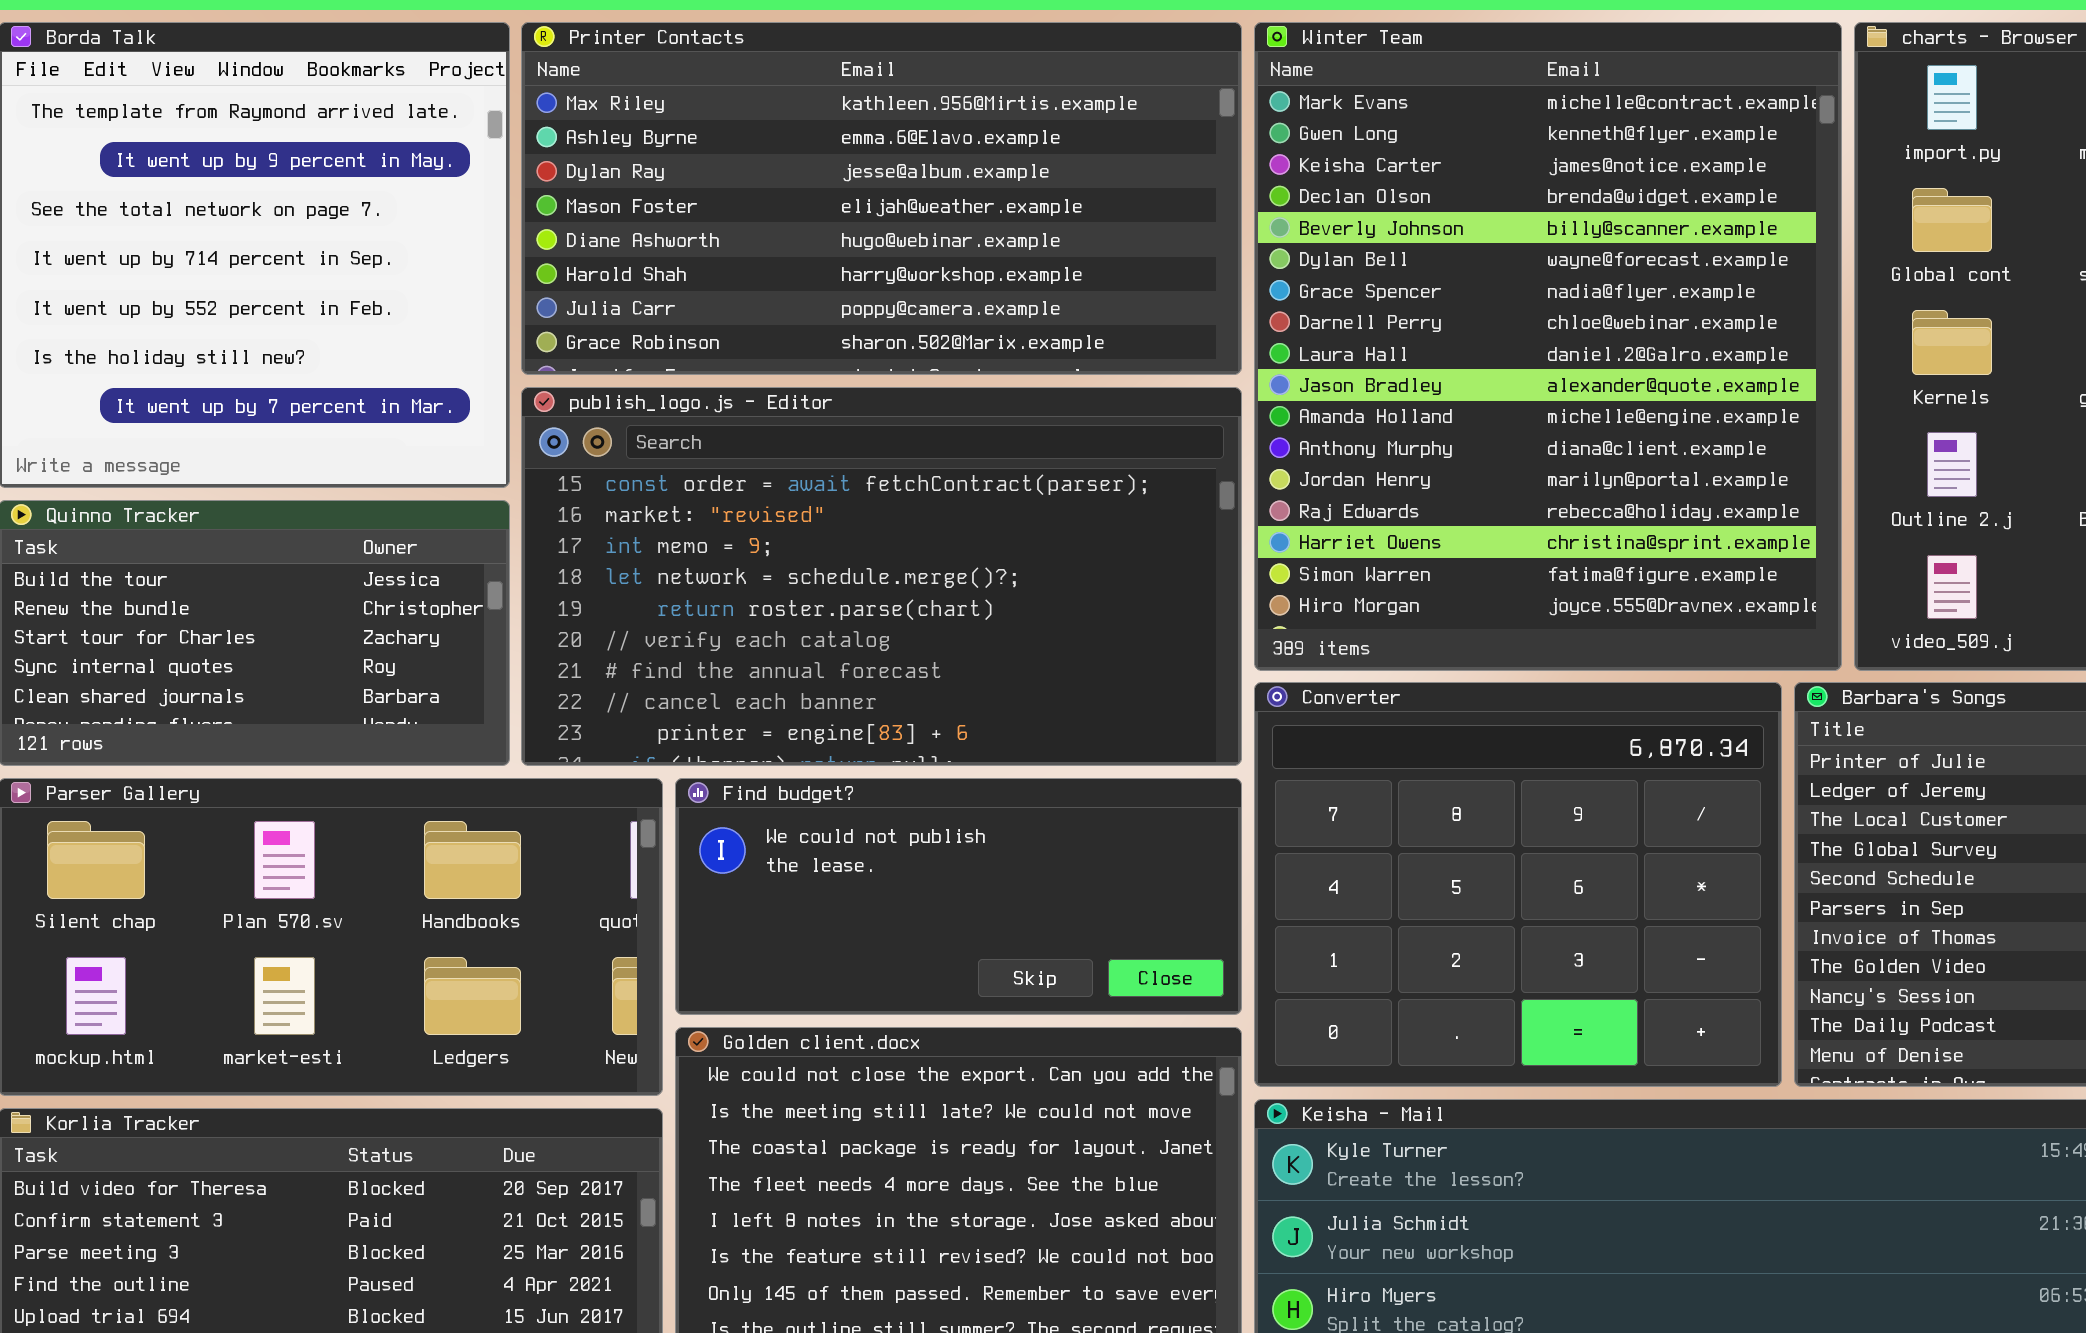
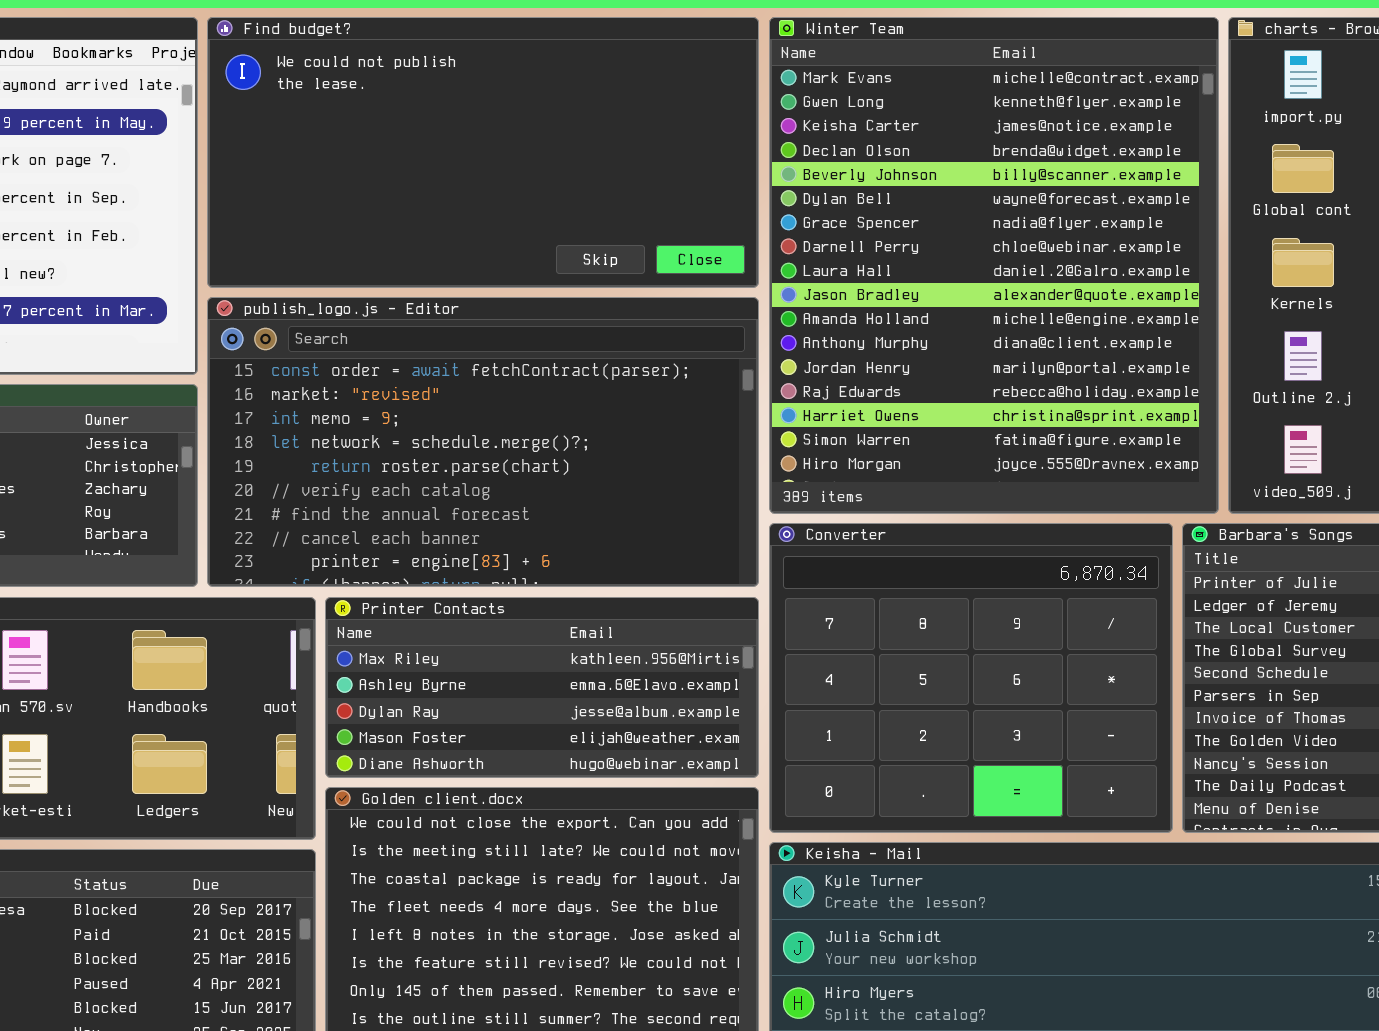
Printer Contacts: [521,22,1242,375] -> [325,597,759,778], moved, resized
Find budget?: [675,778,1242,1015] -> [207,17,759,288], moved, resized

